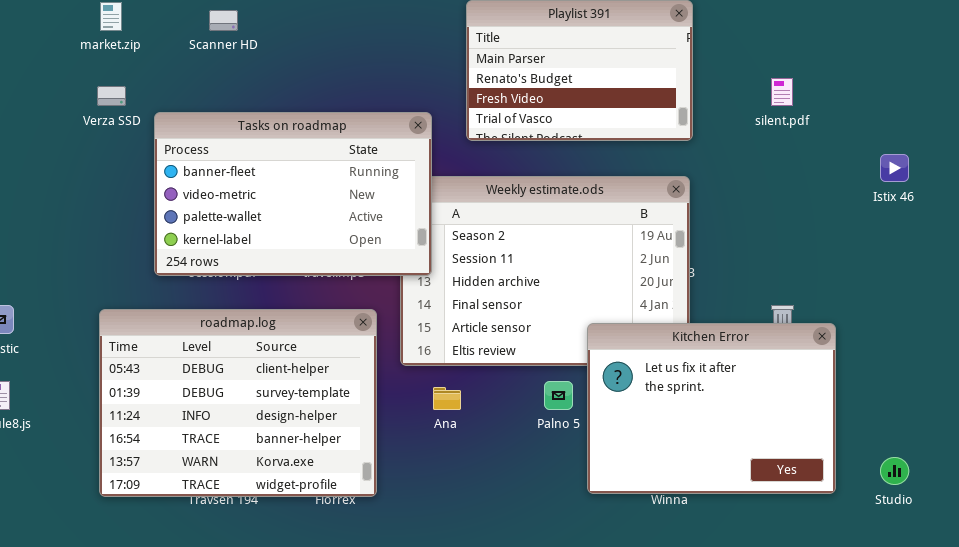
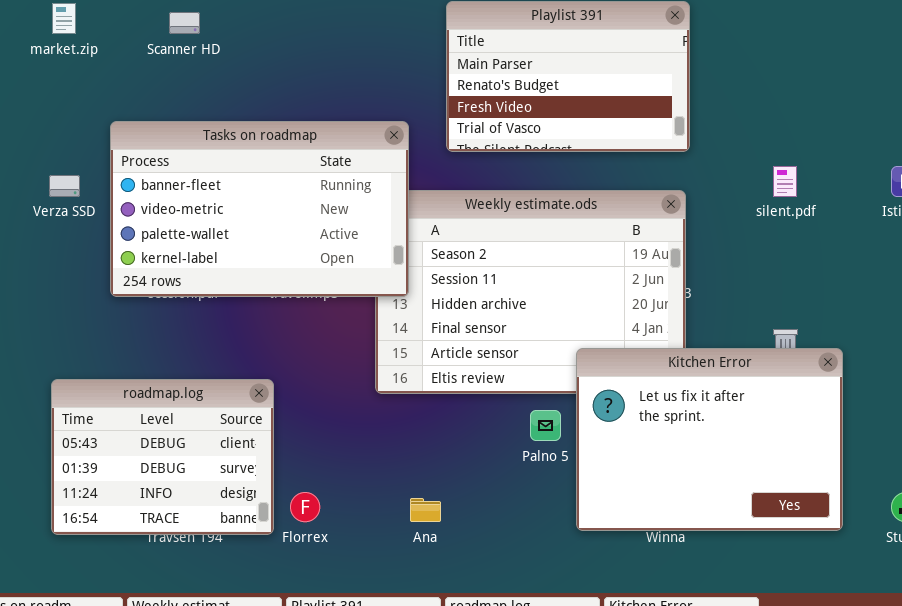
silent.pdf: [771,78,793,106] -> [773,166,797,197], moved
Verza SSD: [97,86,126,106] -> [49,175,80,197], moved
roadmap.log: [99,309,377,497] -> [51,379,274,535], resized
Ana: [433,387,461,410] -> [410,498,441,522], moved

